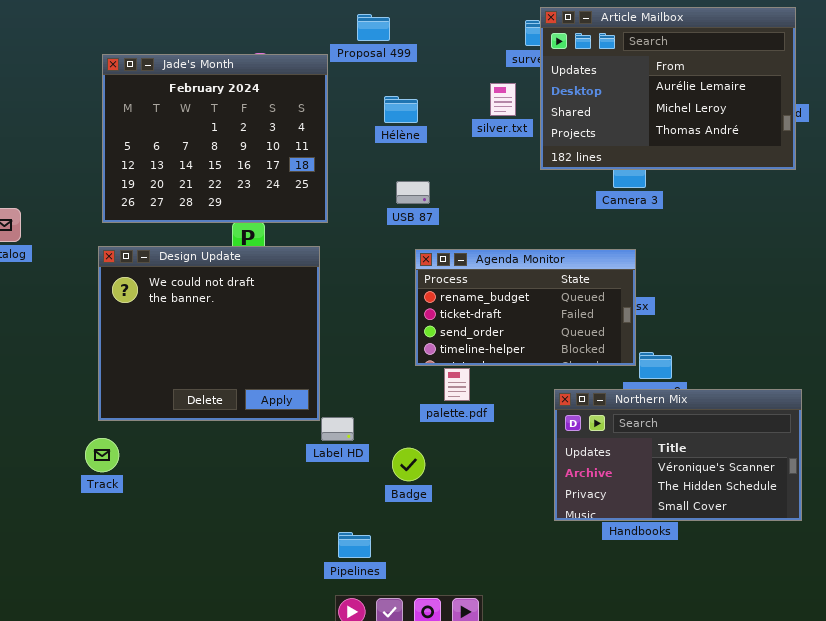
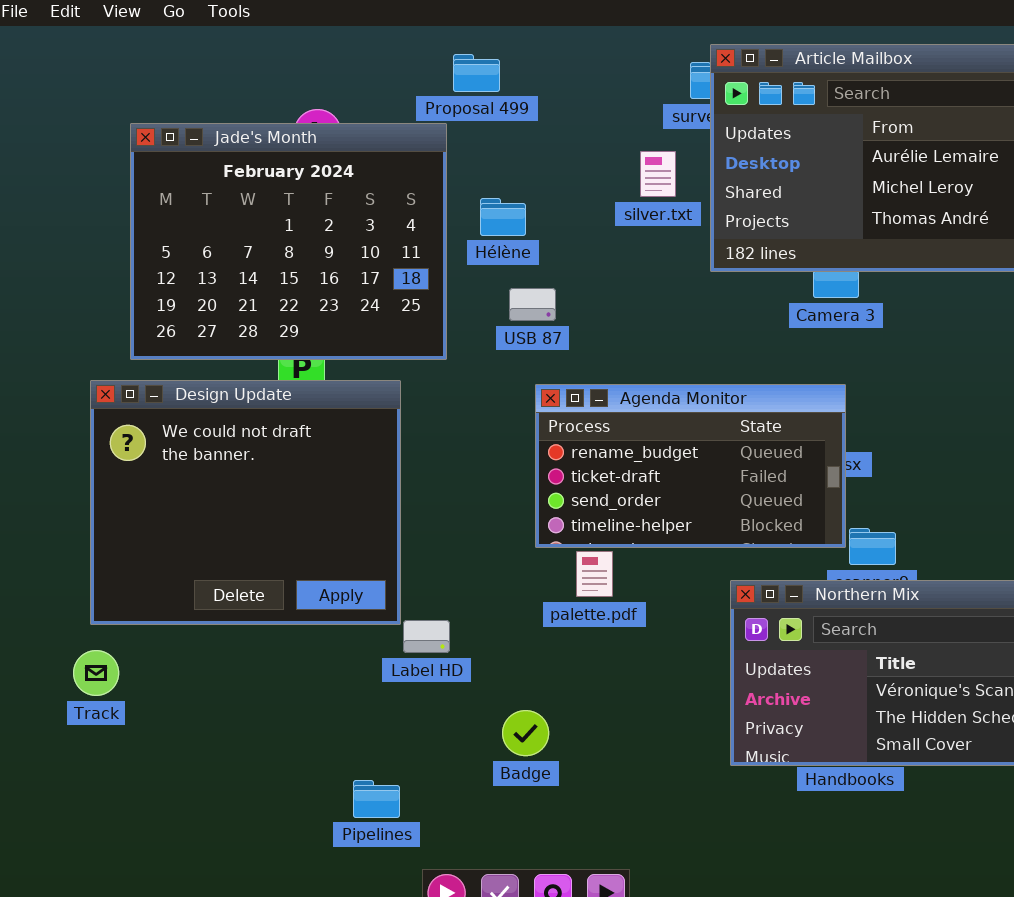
Jade's Month: [102,54,328,223] -> [130,123,447,360], moved
Hélène: [384,96,418,123] -> [480,198,526,236], moved
Badge: [392,448,425,481] -> [502,710,549,756], moved
Pipelines: [338,532,371,558] -> [353,780,400,818], moved

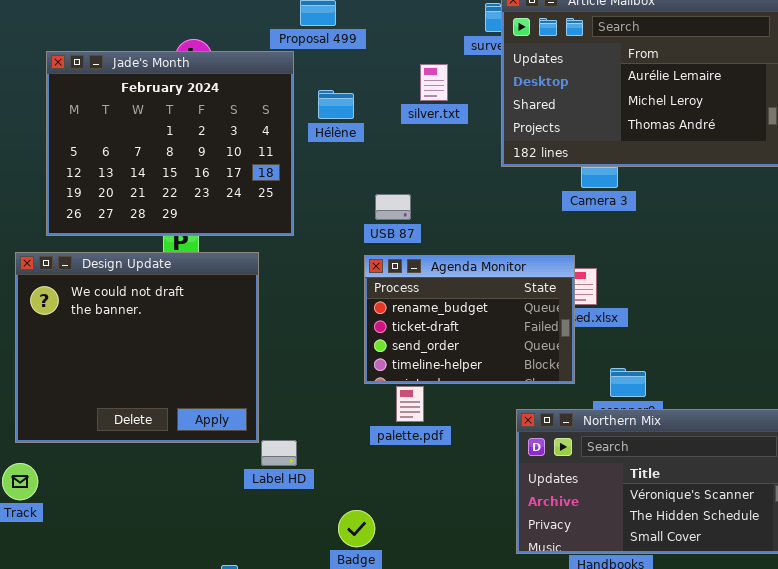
silver.txt: [640,151,676,197] -> [420,64,448,101], moved
Hélène: [480,198,526,236] -> [318,90,354,119], moved
USB 87: [509,288,556,321] -> [375,194,411,220], moved
Agenda Monitor: [535,384,846,548] -> [364,255,575,384], resized

